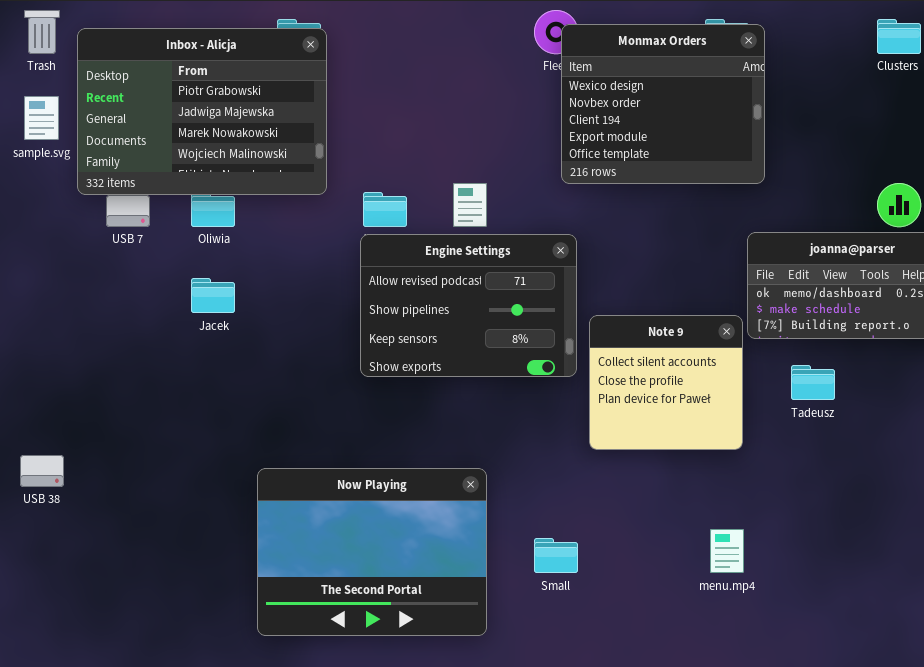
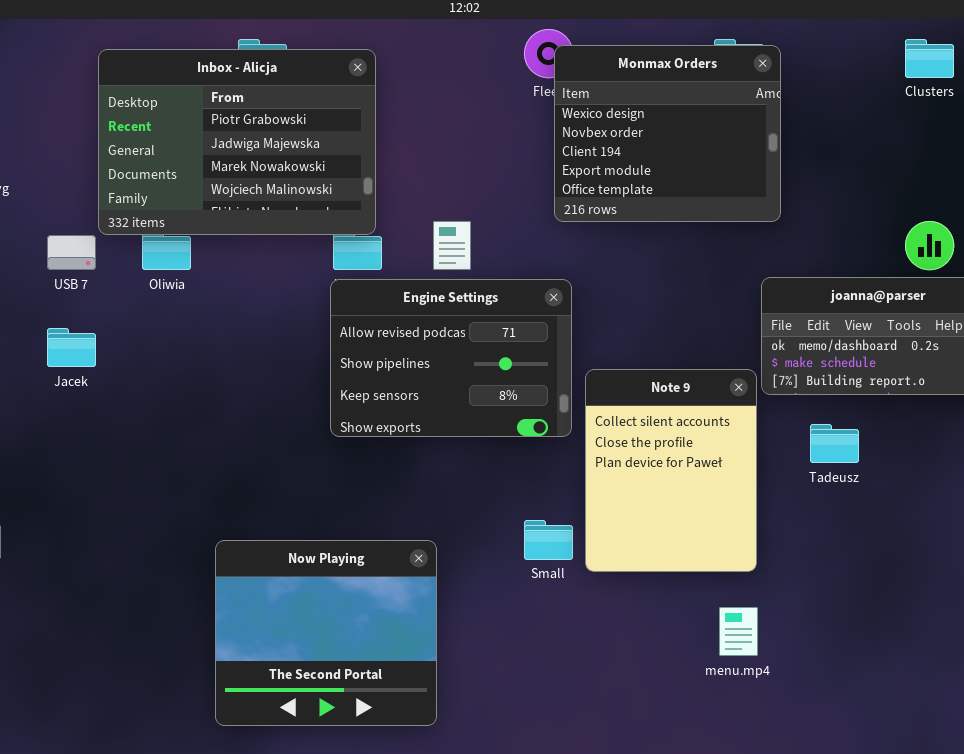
Inbox - Alicja: [77,28,327,195] -> [98,49,376,235], moved
Jacek: [191,278,235,313] -> [47,328,96,367], moved
Note 9: [589,315,743,450] -> [585,369,757,572], resized
Now Playing: [257,468,487,636] -> [215,540,437,726], resized
Small: [534,538,578,573] -> [524,520,573,560], moved

